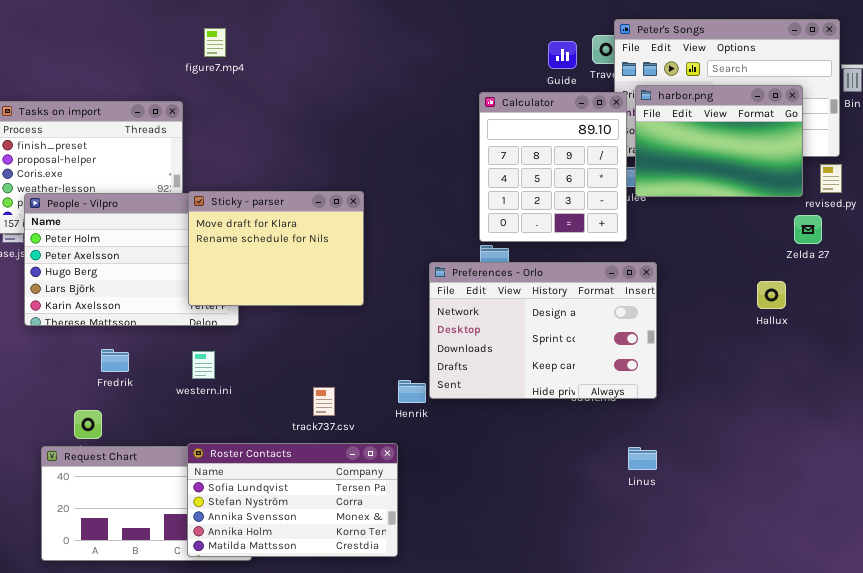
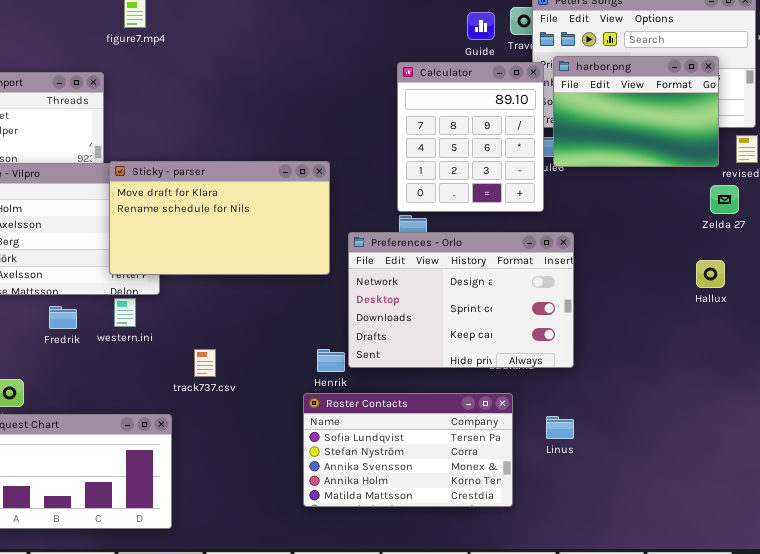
Sticky - parser: [188,191,364,306] -> [109,161,330,275], resized
Hallux: [757,281,786,309] -> [696,260,725,288], moved
Fredrik: [101,349,129,372] -> [49,306,77,329], moved
western.ini: [192,351,215,379] -> [114,298,136,327], moved
track737.csv: [313,387,335,416] -> [194,349,216,377], moved
Roster Contacts: [187,443,398,557] -> [303,393,513,507], moved

